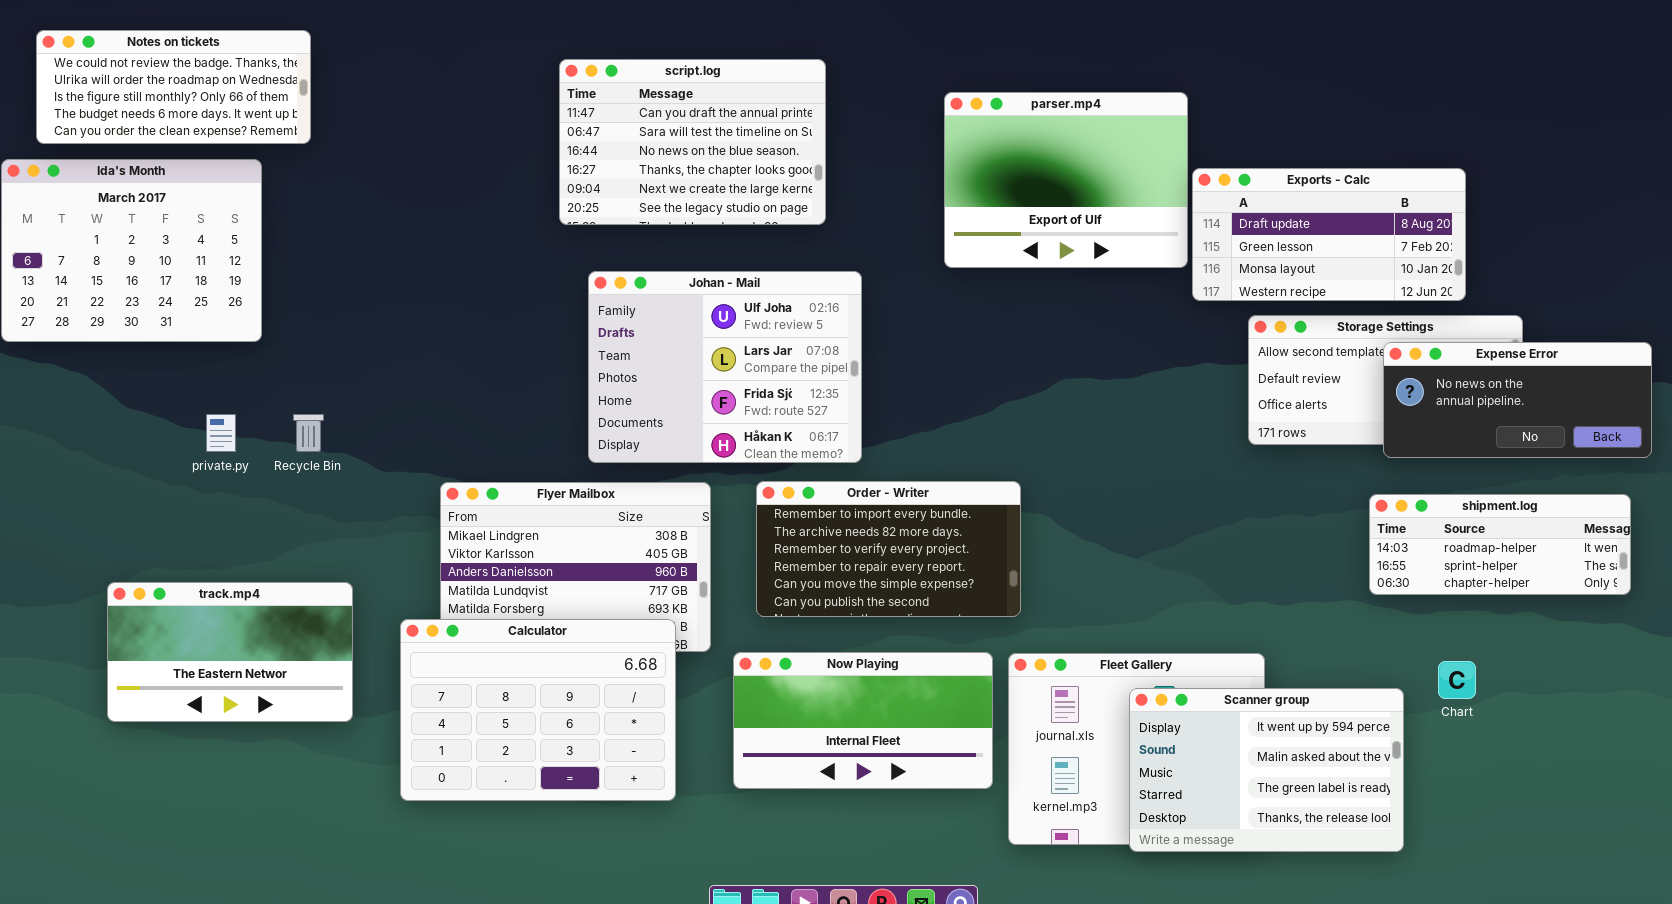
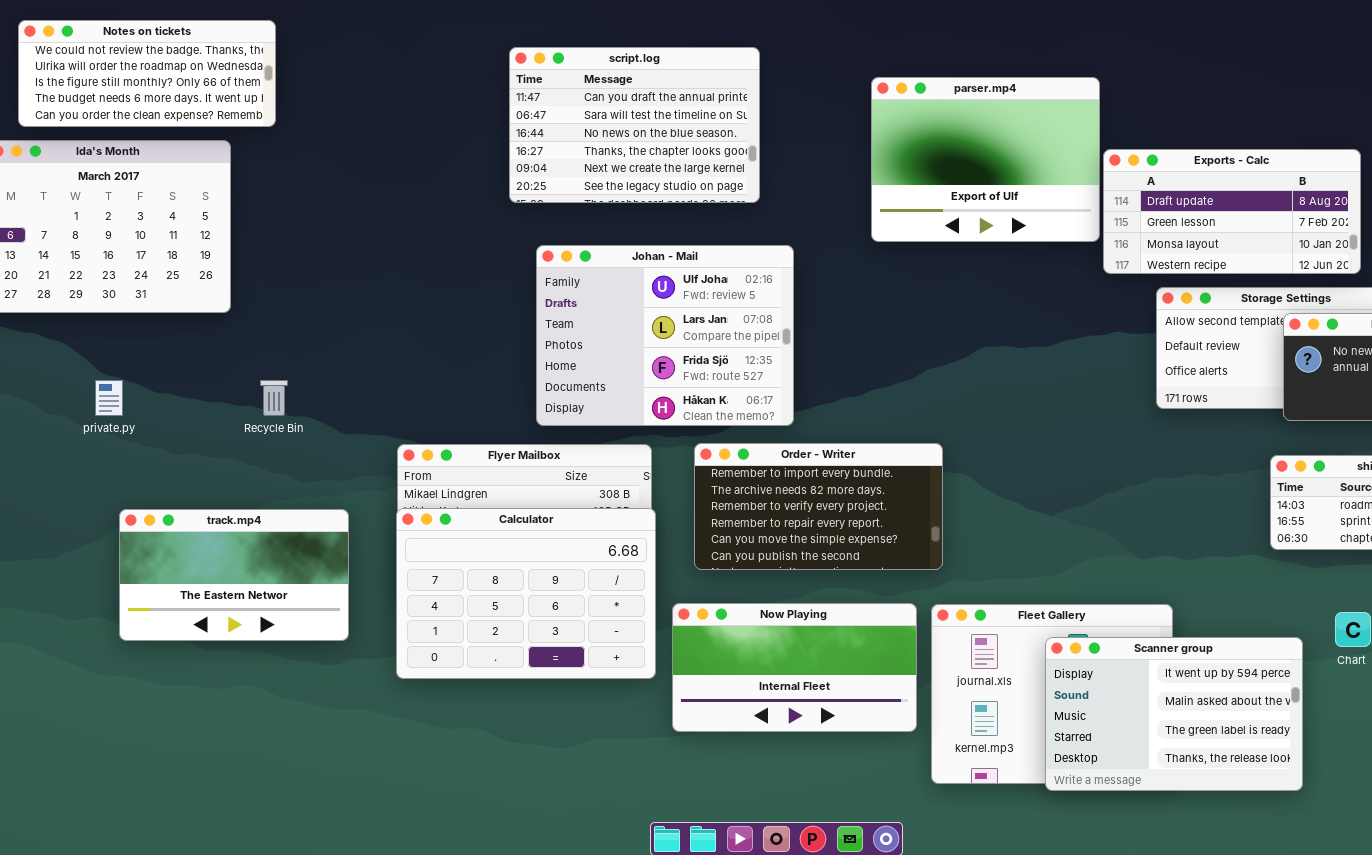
private.py: [206,414,236,452] -> [95,380,123,416], moved
track.mp4: [107,582,353,722] -> [119,509,349,641], moved
Calculator: [400,619,676,801] -> [396,508,656,679], moved

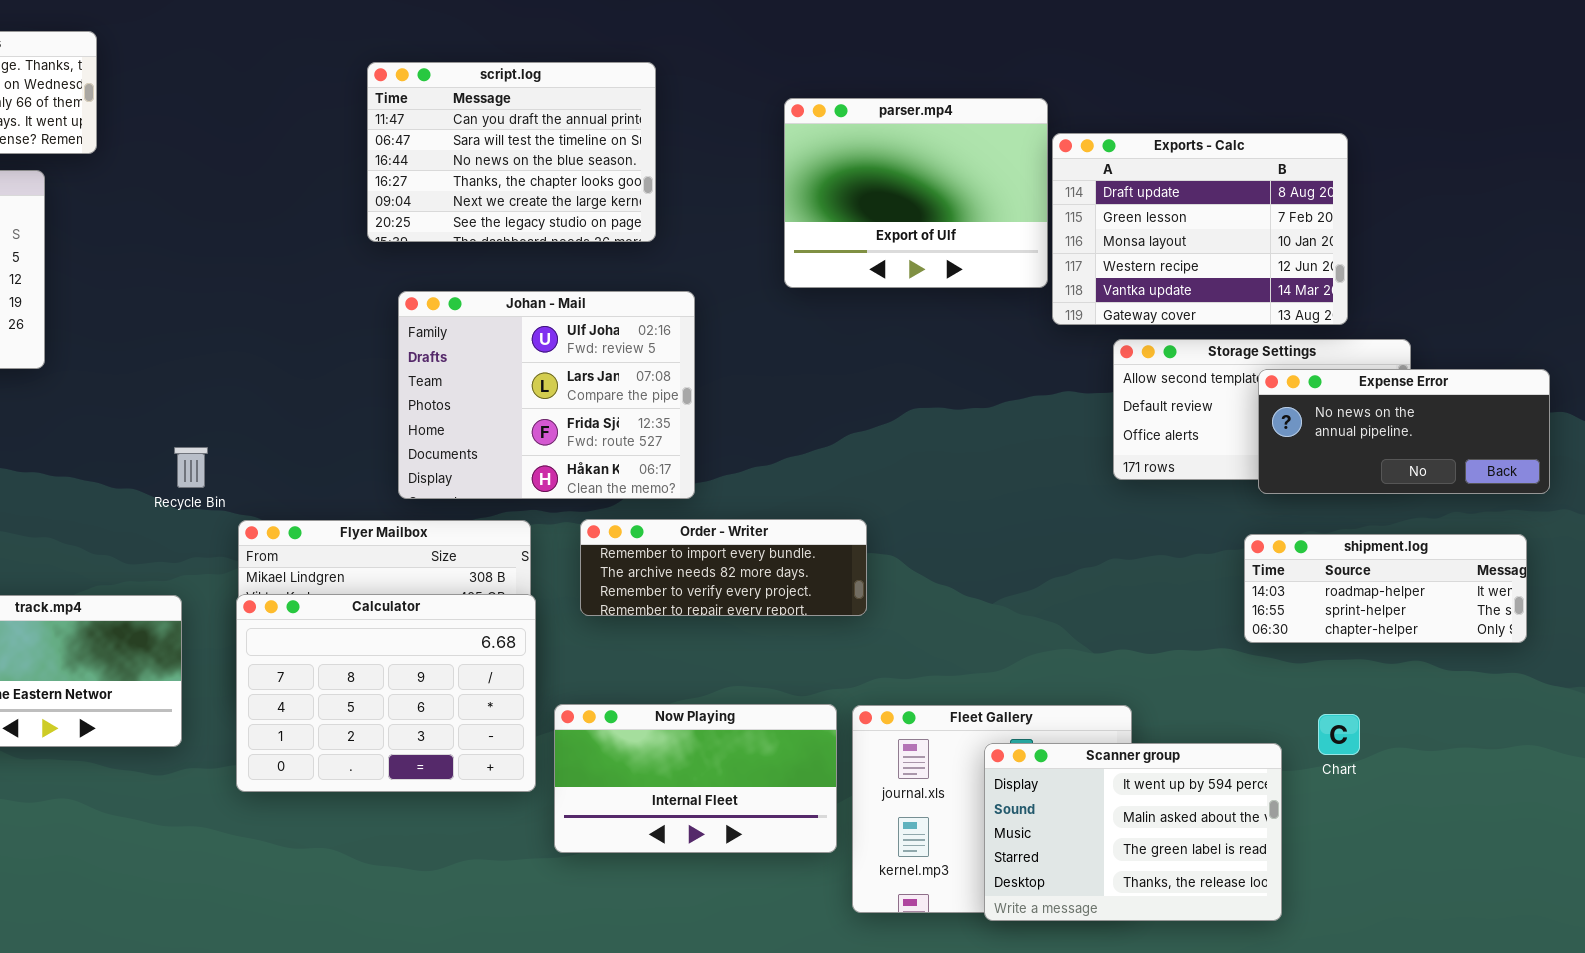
Exports - Calc: [1103,149,1361,274] -> [1052,133,1348,325], resized
Recycle Bin: [260,380,288,416] -> [174,447,208,488], moved
Order - Writer: [694,443,943,570] -> [580,519,867,616], resized

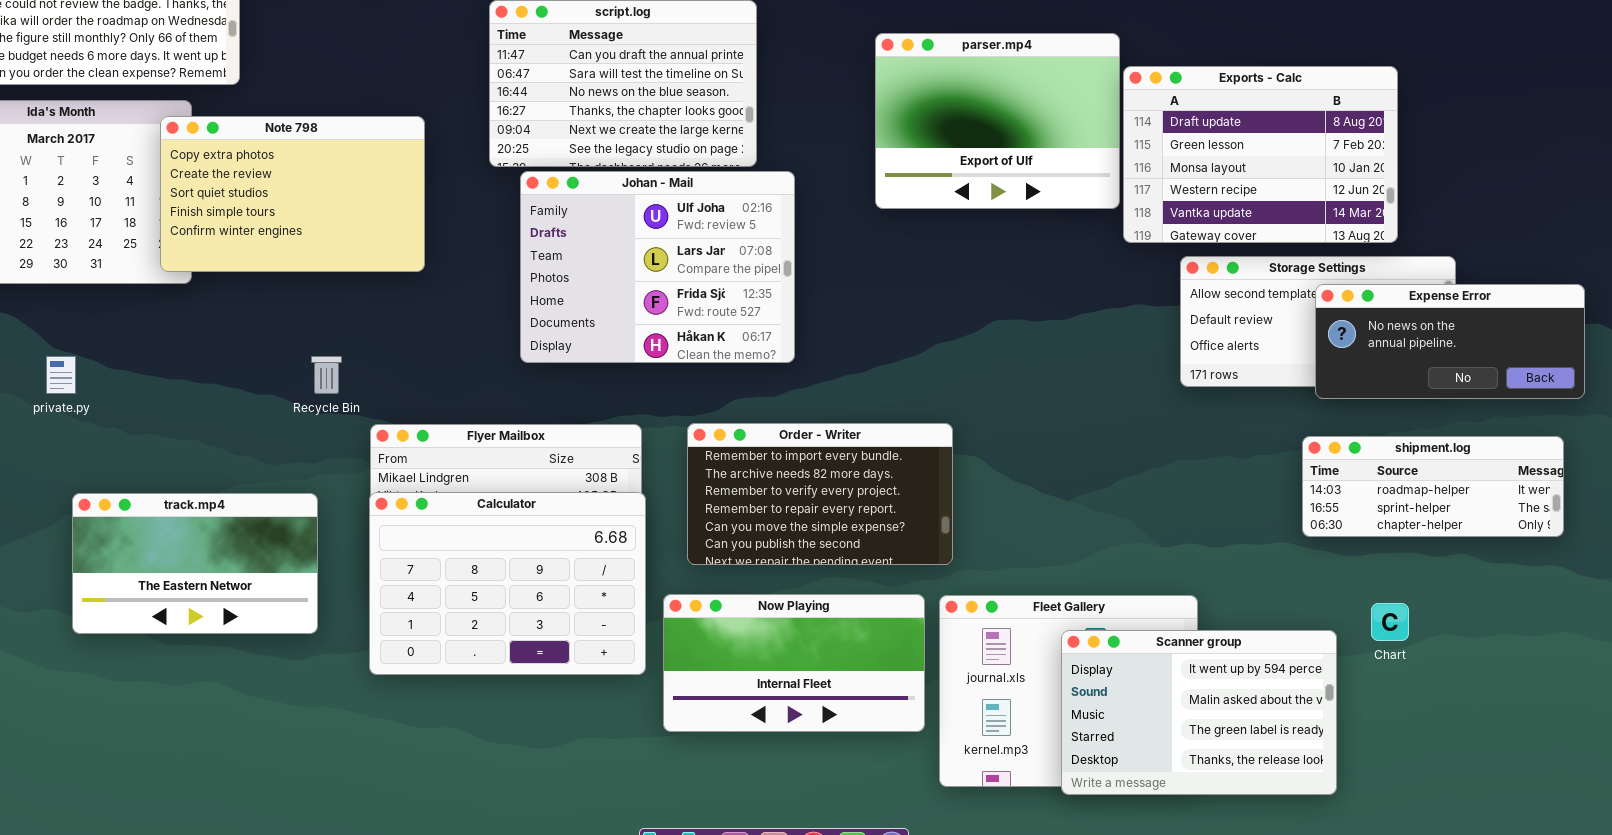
Note 798: none -> [160,116,425,272], opened
Johan - Mail: [398,291,695,499] -> [520,171,795,363], moved
Order - Writer: [580,519,867,616] -> [687,423,953,565], resized

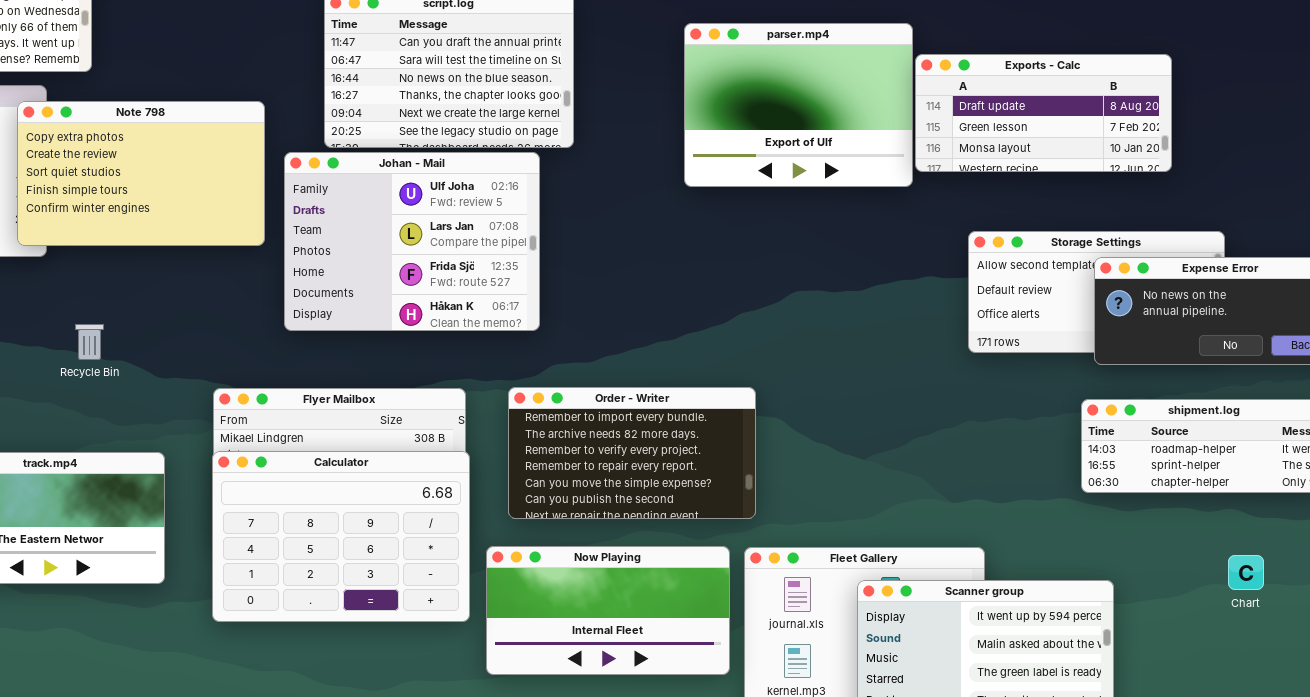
Exports - Calc: [1123,66,1398,243] -> [915,54,1172,172], resized
Johan - Mail: [520,171,795,363] -> [284,152,540,331], moved
Recycle Bin: [311,356,342,394] -> [75,324,104,360], moved
Chart: [1371,603,1409,641] -> [1228,555,1264,590], moved

